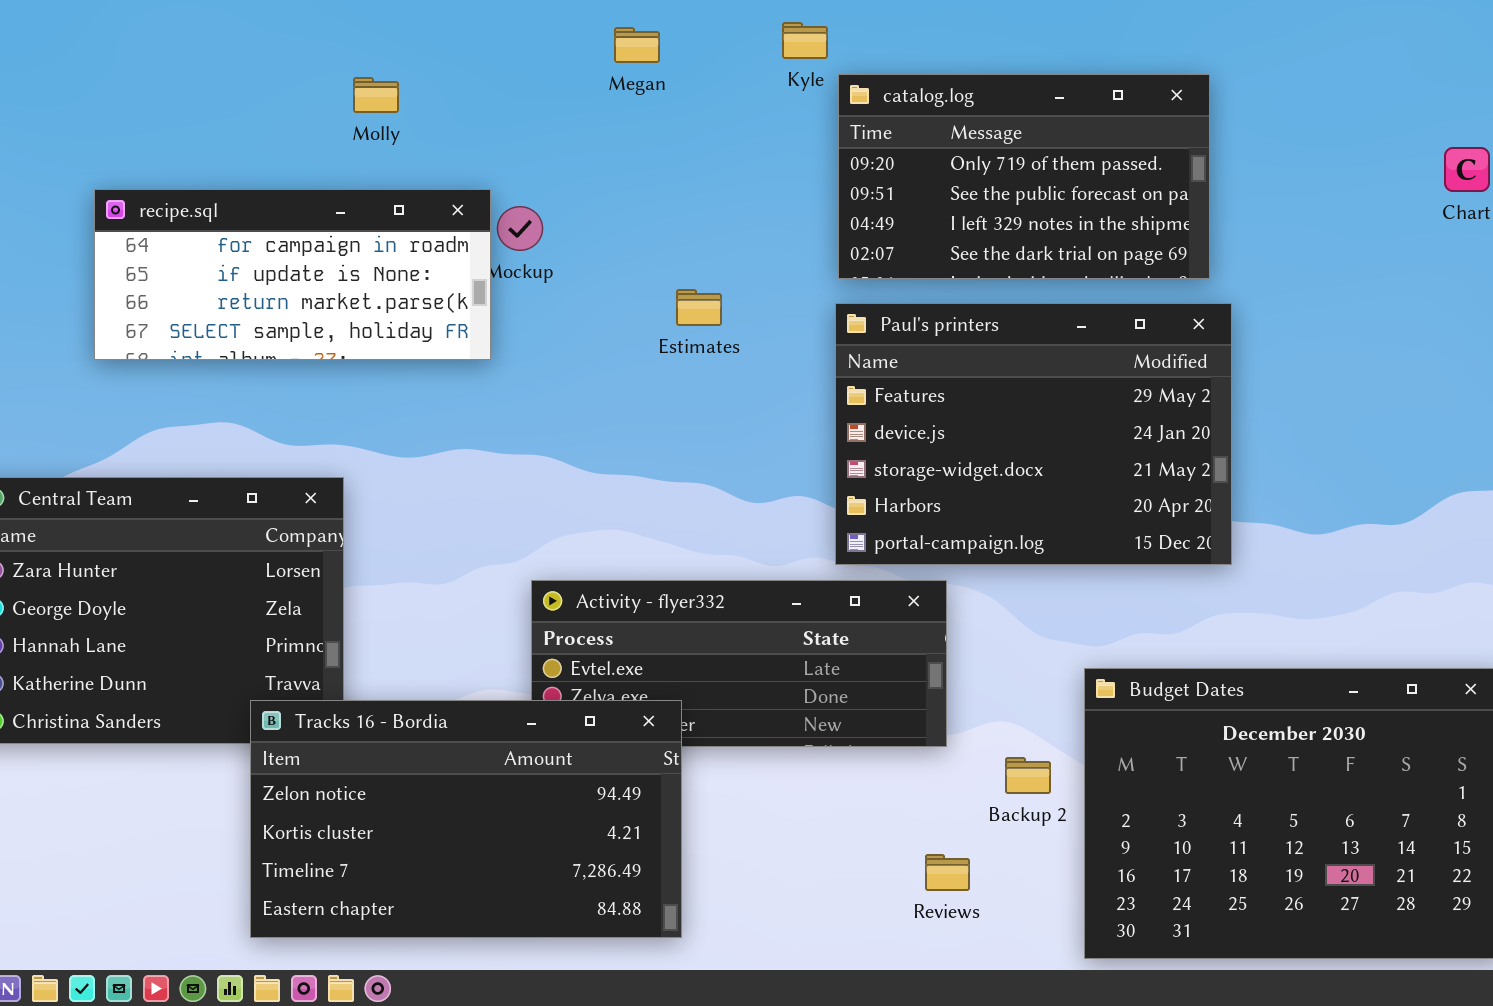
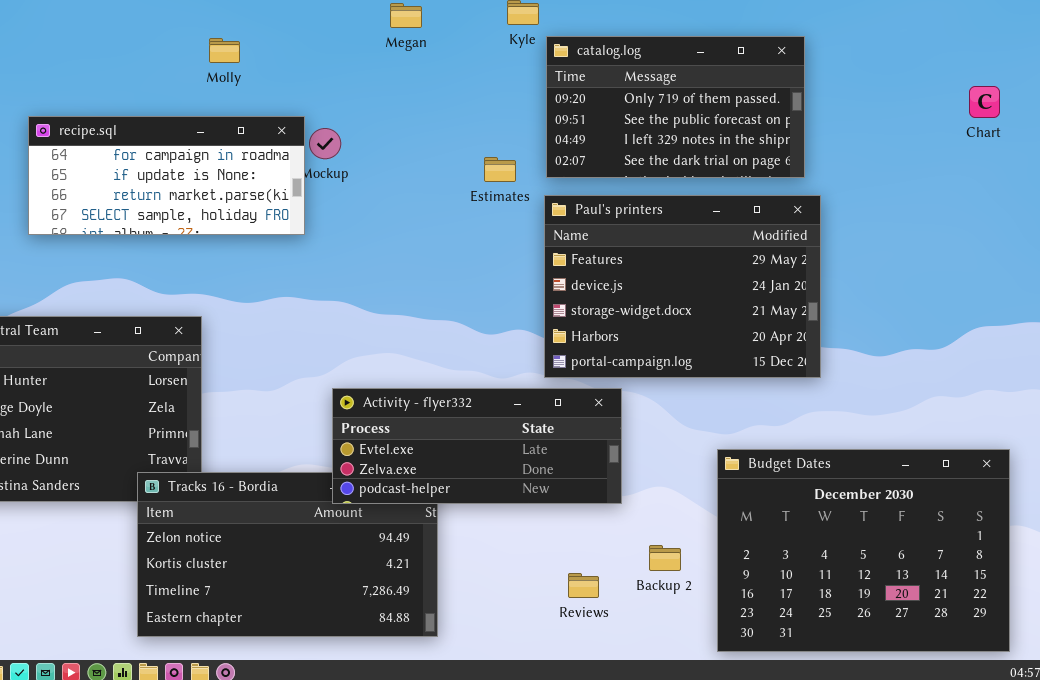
Estimates: [676,289,722,326] -> [484,157,516,182], moved
Activity - flyer332: [531,580,947,747] -> [332,388,622,504], raised
Backup 2: [1005,757,1051,794] -> [649,545,681,571], moved
Reviews: [925,854,970,891] -> [568,573,599,598], moved

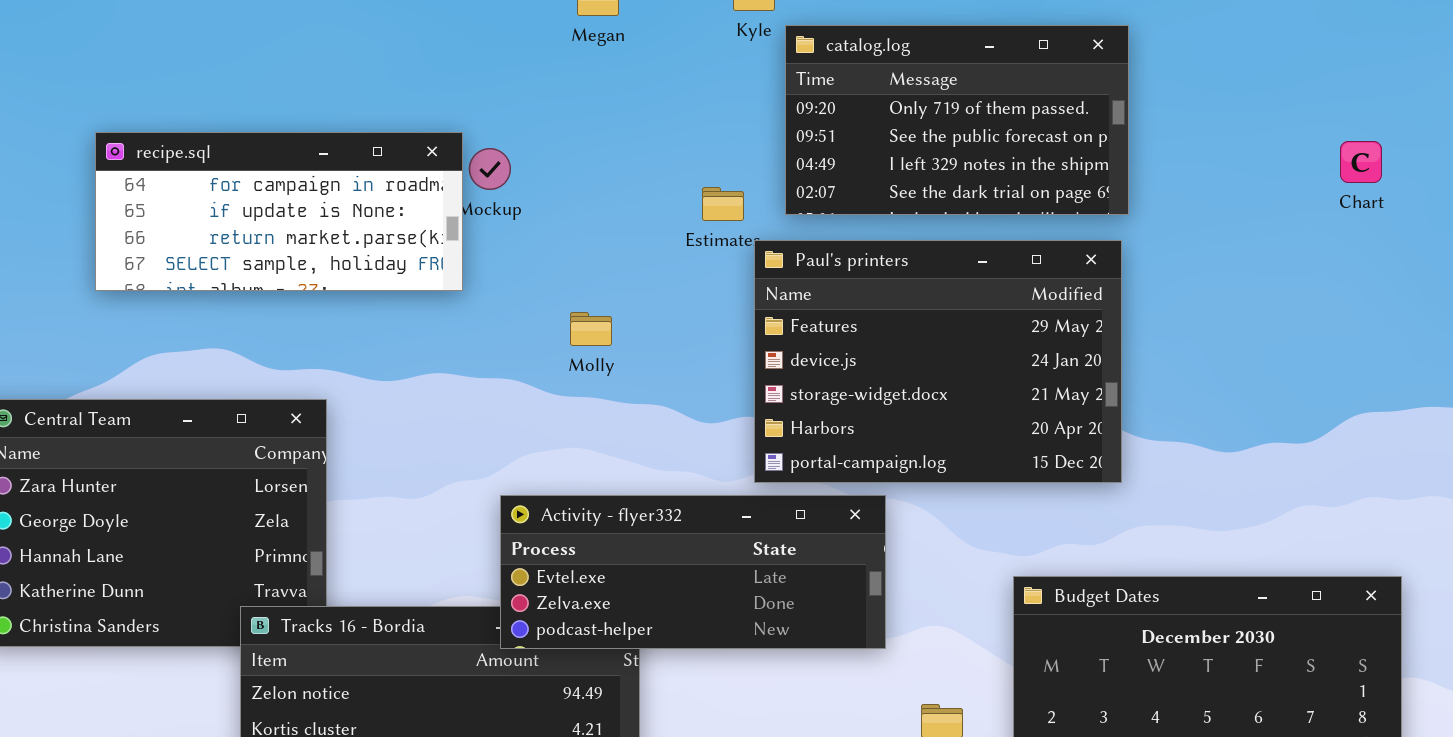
Molly: [209,38,240,63] -> [570,312,612,346], moved
Chart: [969,86,1000,118] -> [1340,141,1382,183], moved
Paul's printers: [544,195,821,378] -> [754,240,1122,483], moved

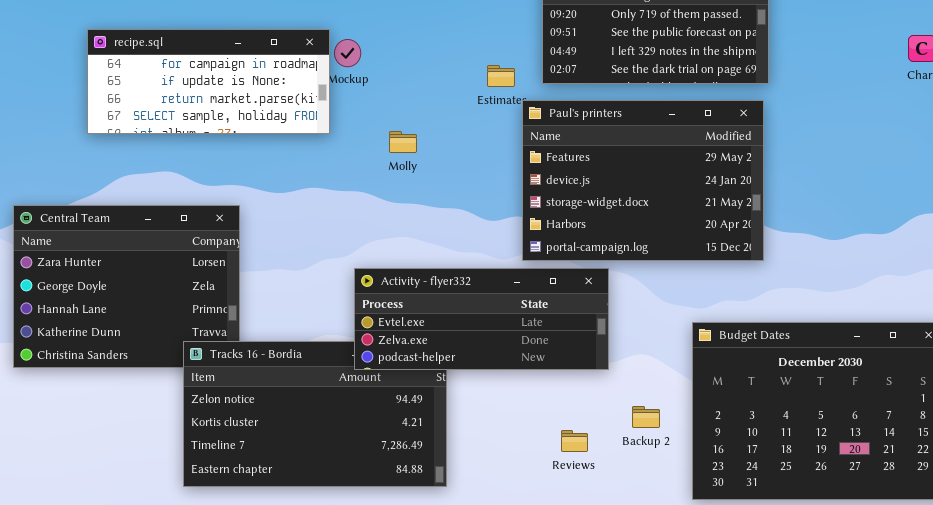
Molly: [570,312,612,346] -> [389,131,417,153], moved

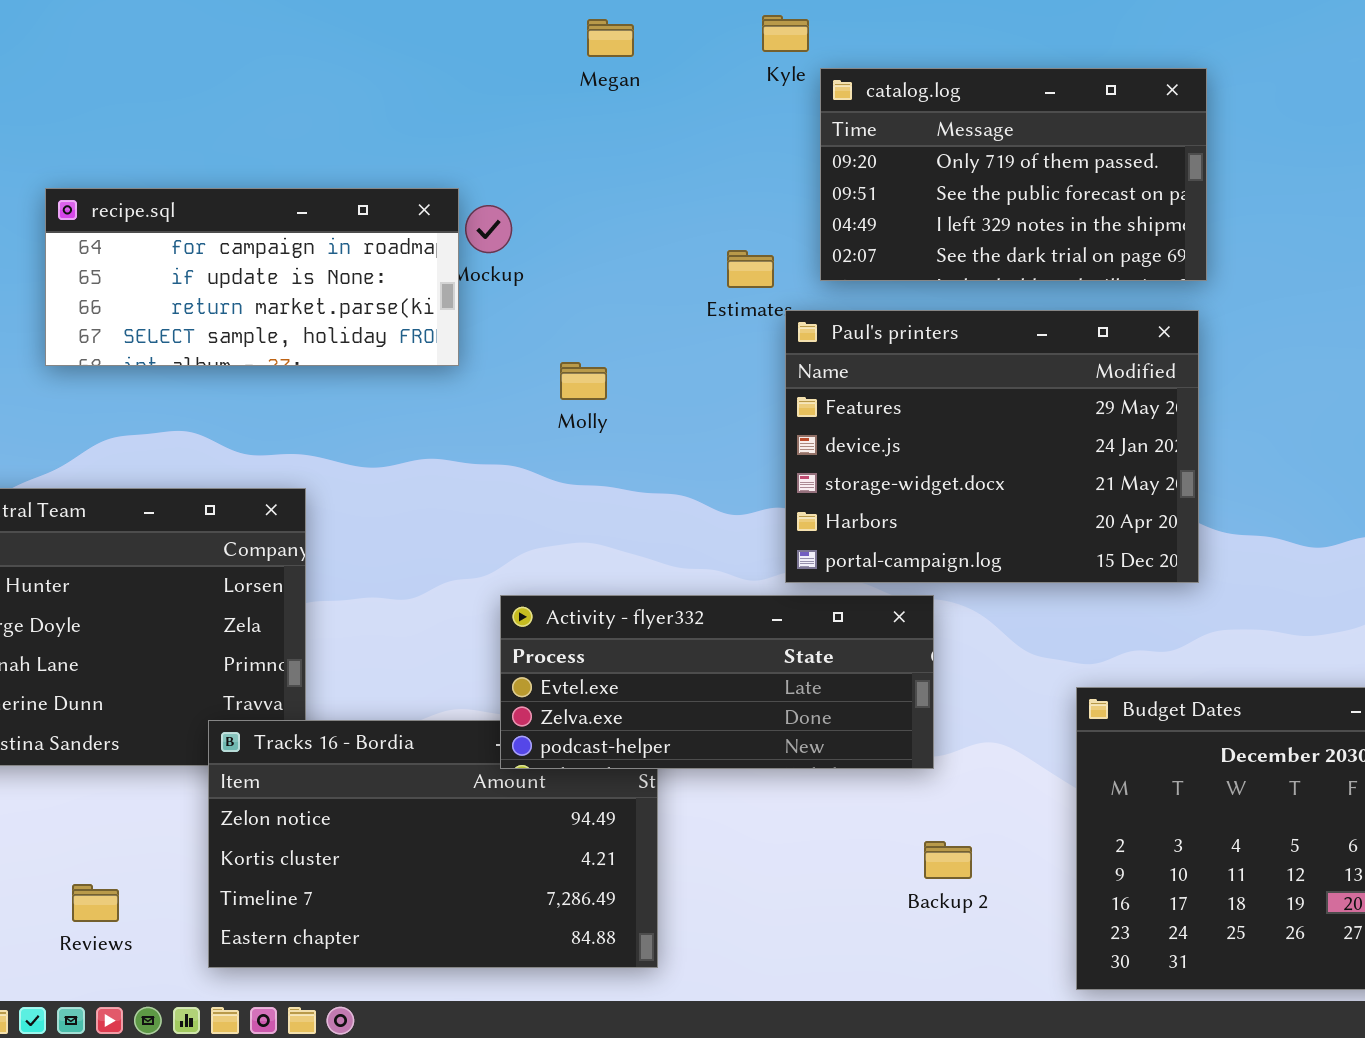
Backup 2: [632,406,660,428] -> [924,841,972,879], moved
Reviews: [561,430,588,452] -> [72,884,119,922], moved

